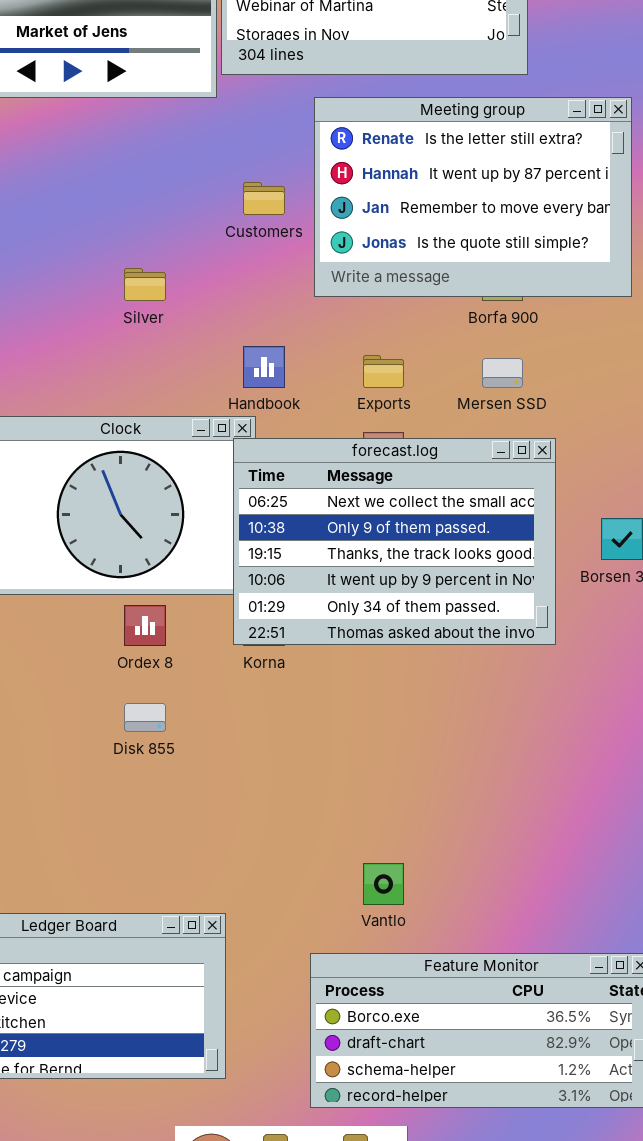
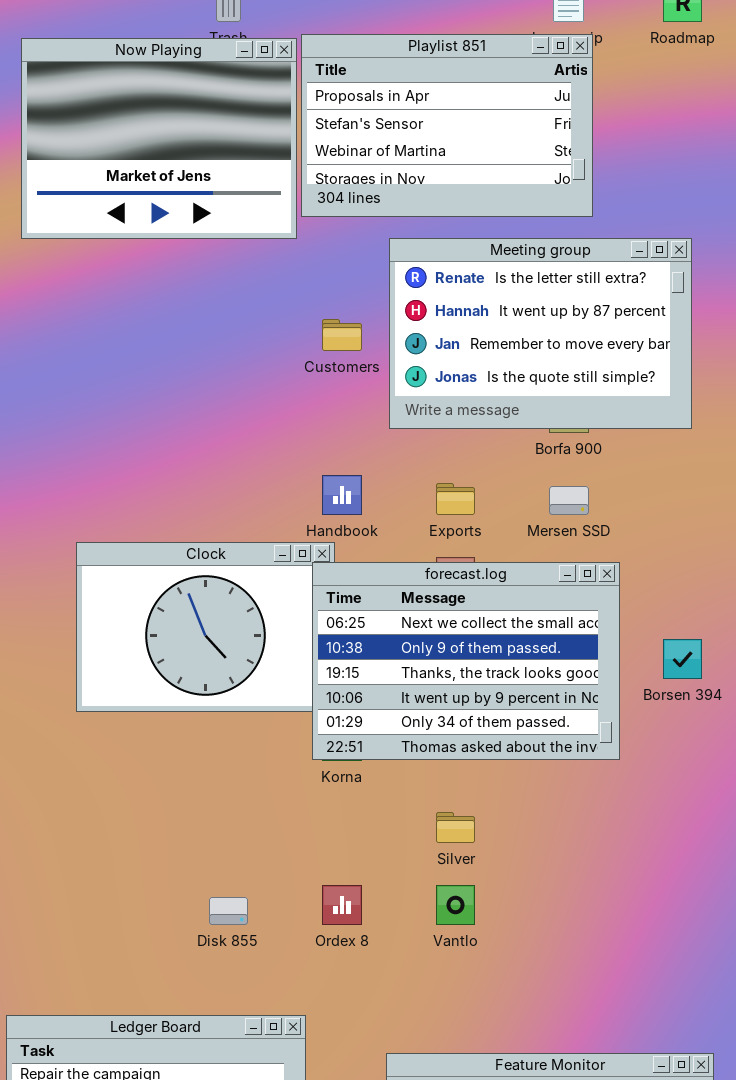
Silver: [124,268,166,301] -> [436,812,475,843], moved
Ordex 8: [124,605,166,646] -> [322,885,362,925], moved
Disk 855: [124,703,166,732] -> [209,897,248,925], moved
Vantlo: [363,863,404,905] -> [436,885,475,925], moved

